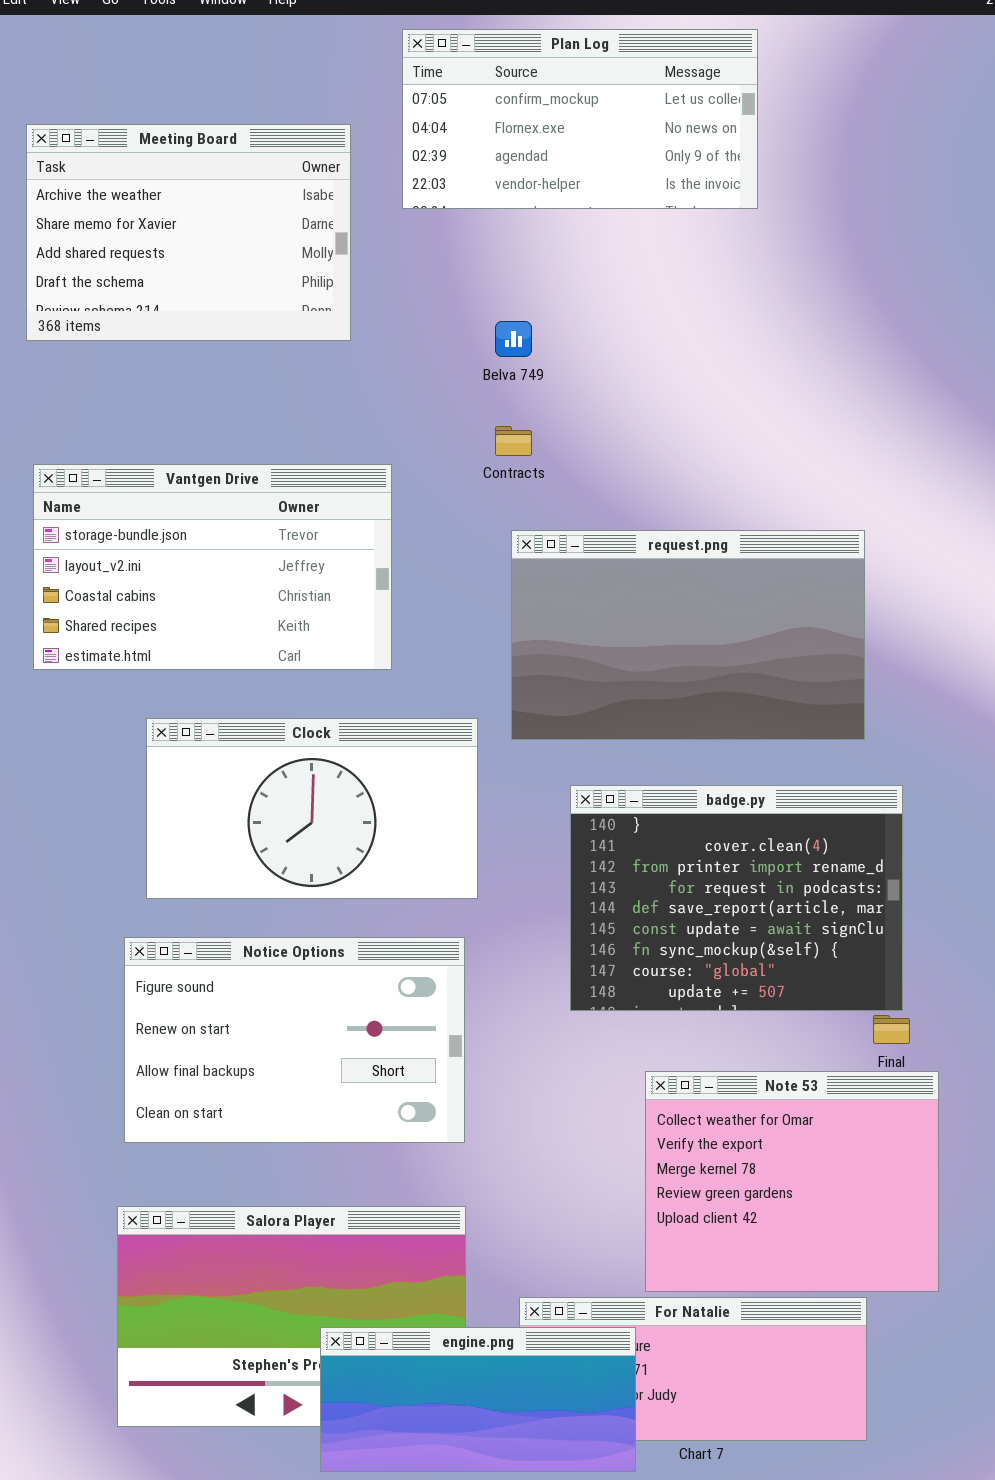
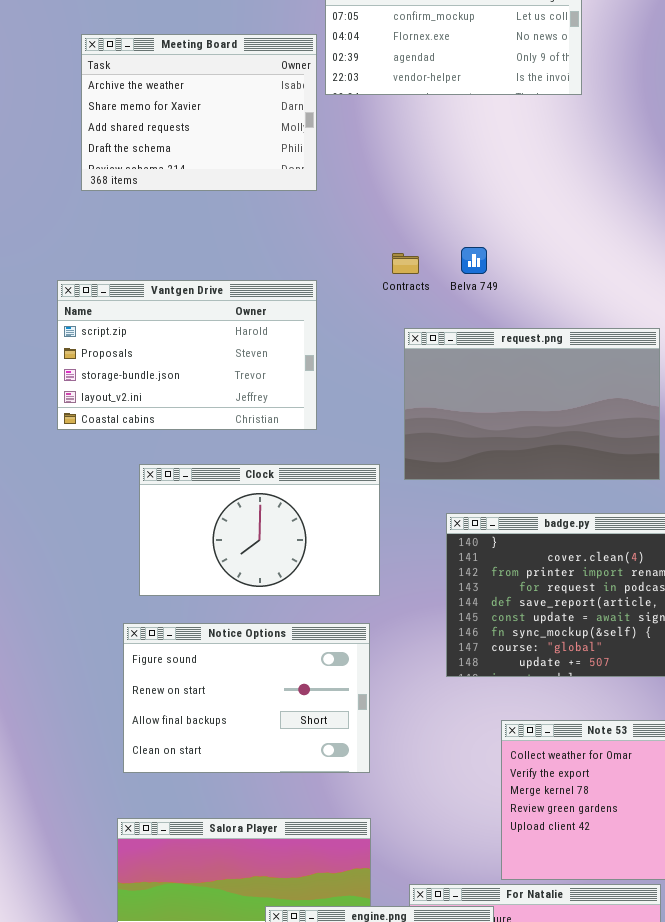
Meeting Board: [26,124,351,341] -> [81,34,317,191], moved
Belva 749: [495,321,532,357] -> [461,247,487,274], moved
Vantgen Drive: [33,464,392,670] -> [57,280,317,430], scrolled up 2 rows

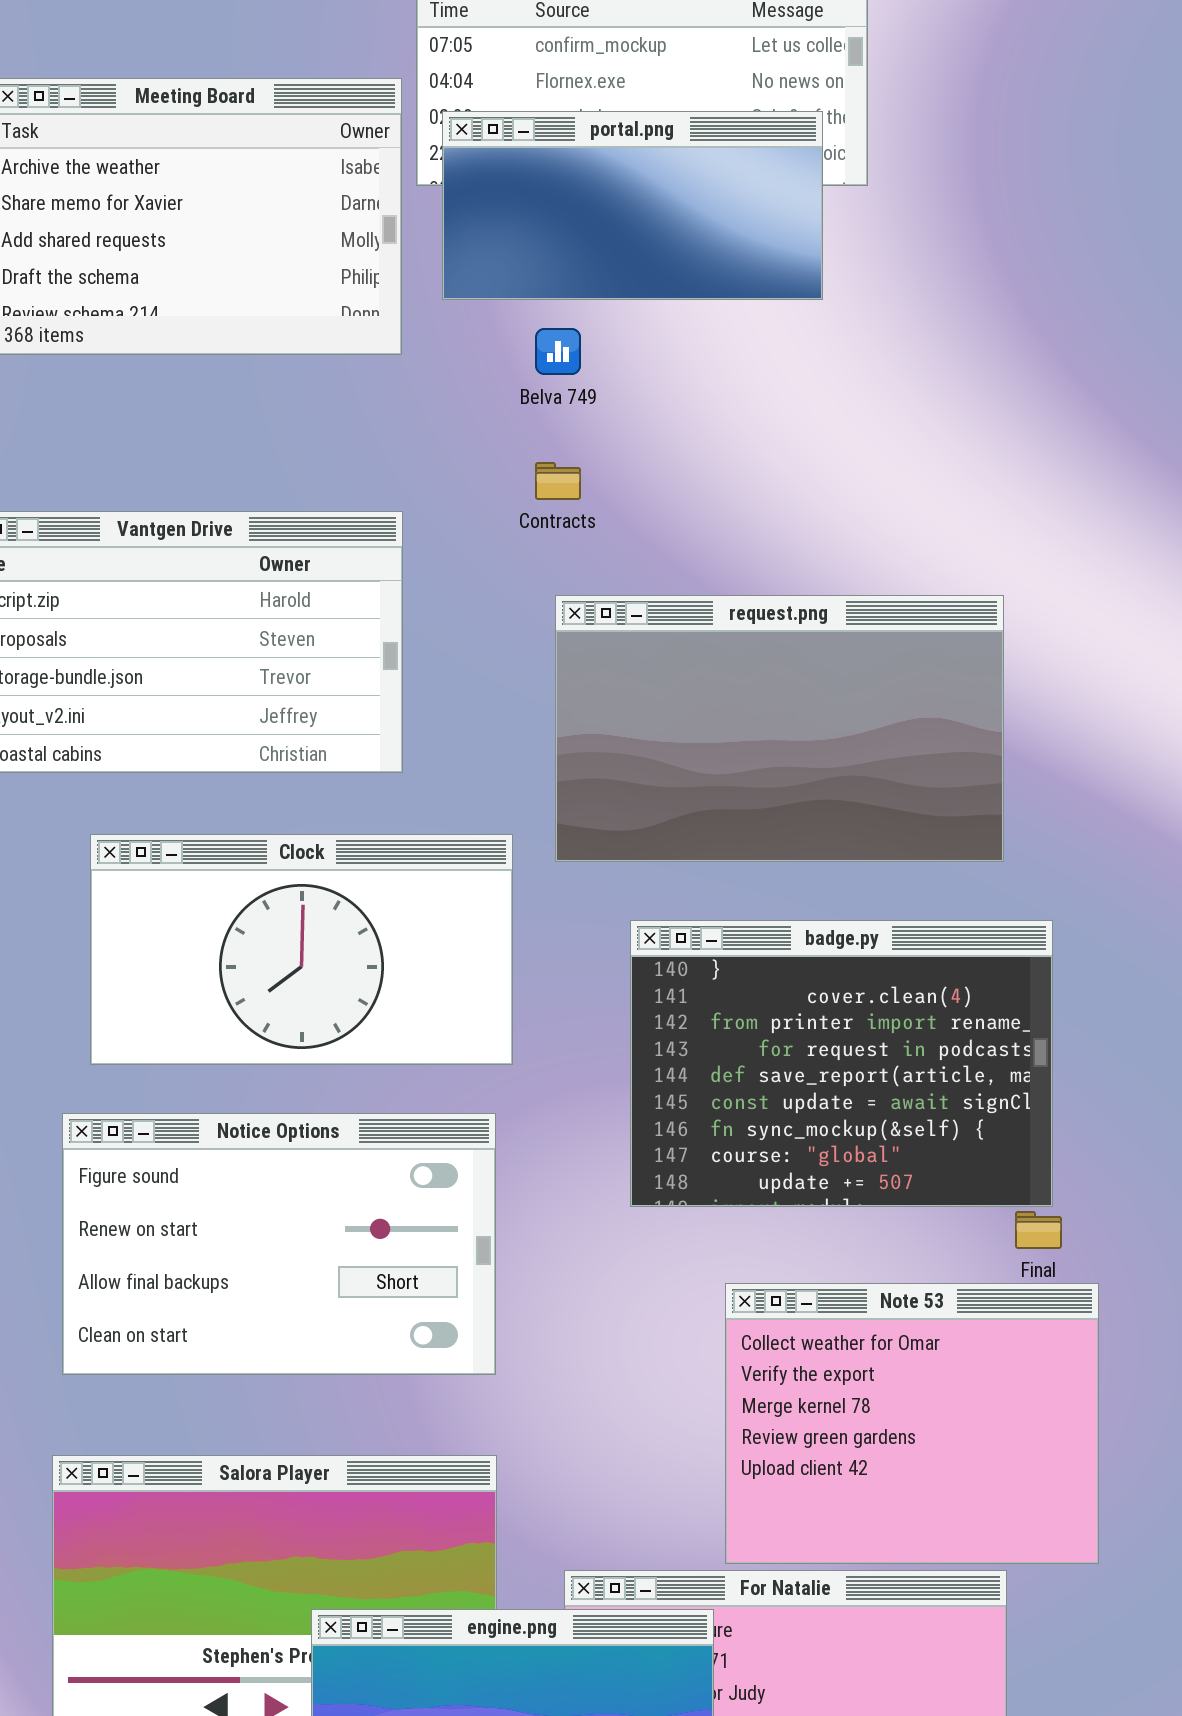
portal.png: none -> [442,111,823,300], opened
Belva 749: [461,247,487,274] -> [535,328,581,375], moved

